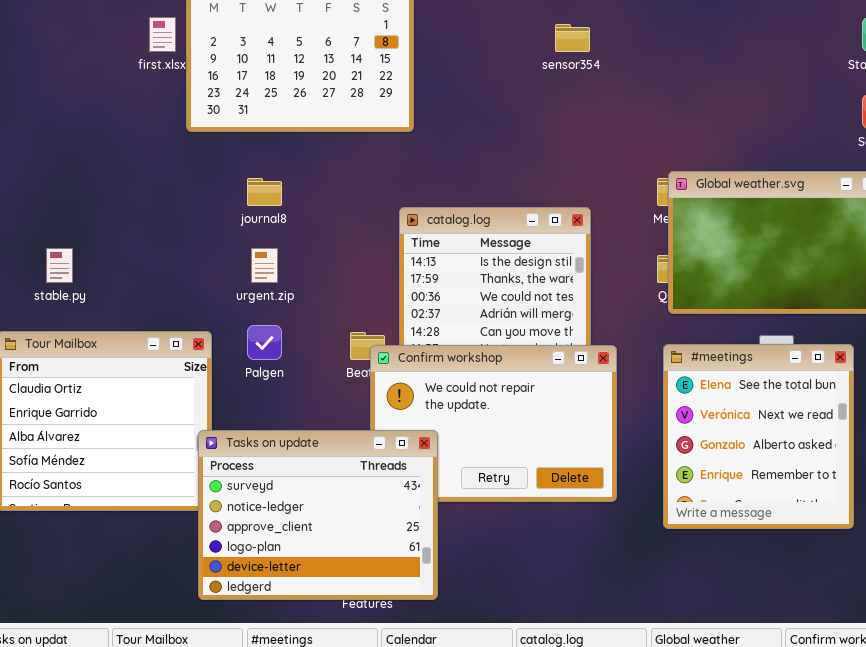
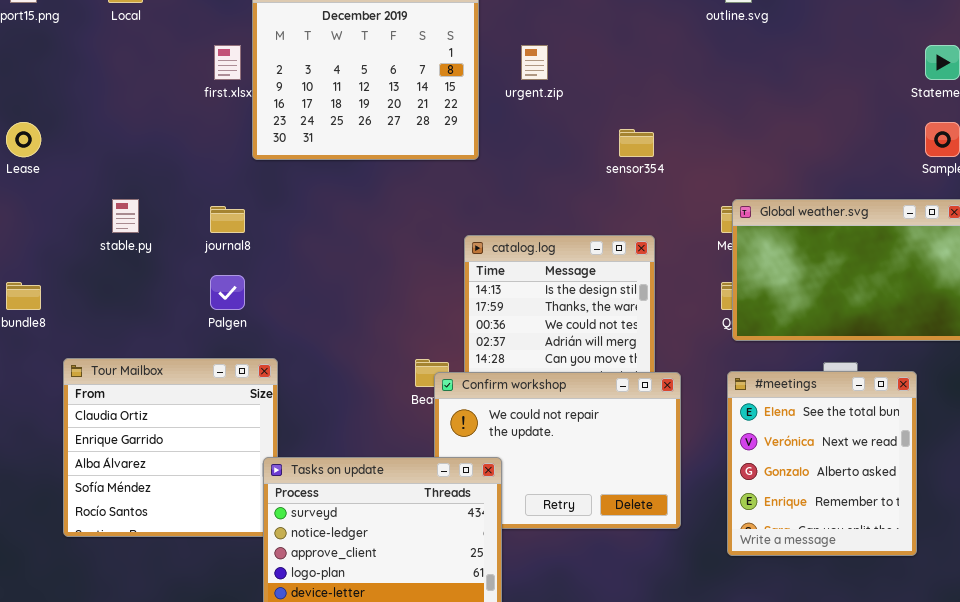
sensor354: [555,24,590,52] -> [619,129,654,157], moved
journal8: [247,178,282,206] -> [210,206,245,233], moved
stable.py: [46,248,73,283] -> [112,199,139,233], moved
urgent.zip: [251,248,278,283] -> [521,45,548,80], moved
Palgen: [247,325,282,360] -> [210,275,245,310], moved

